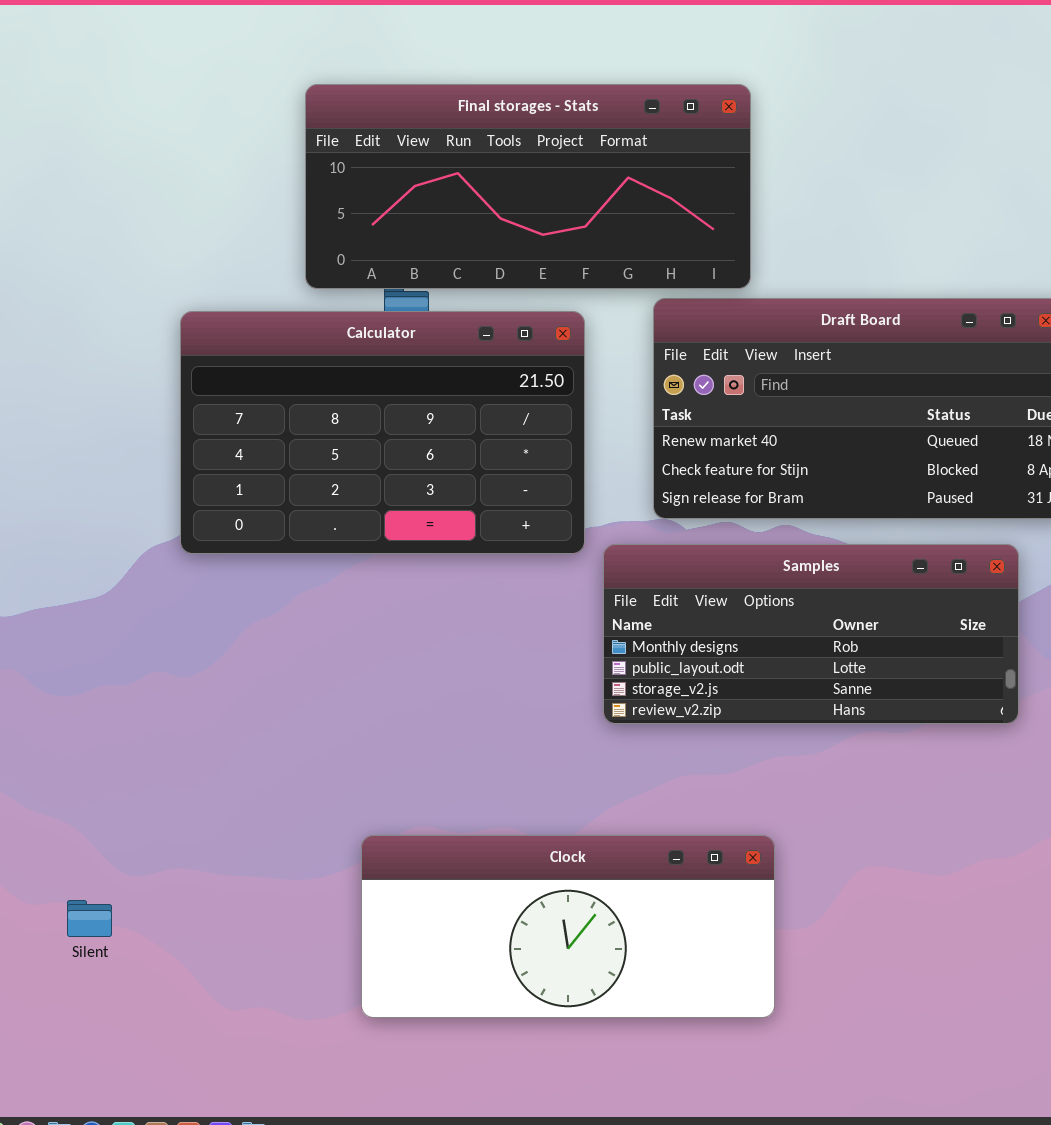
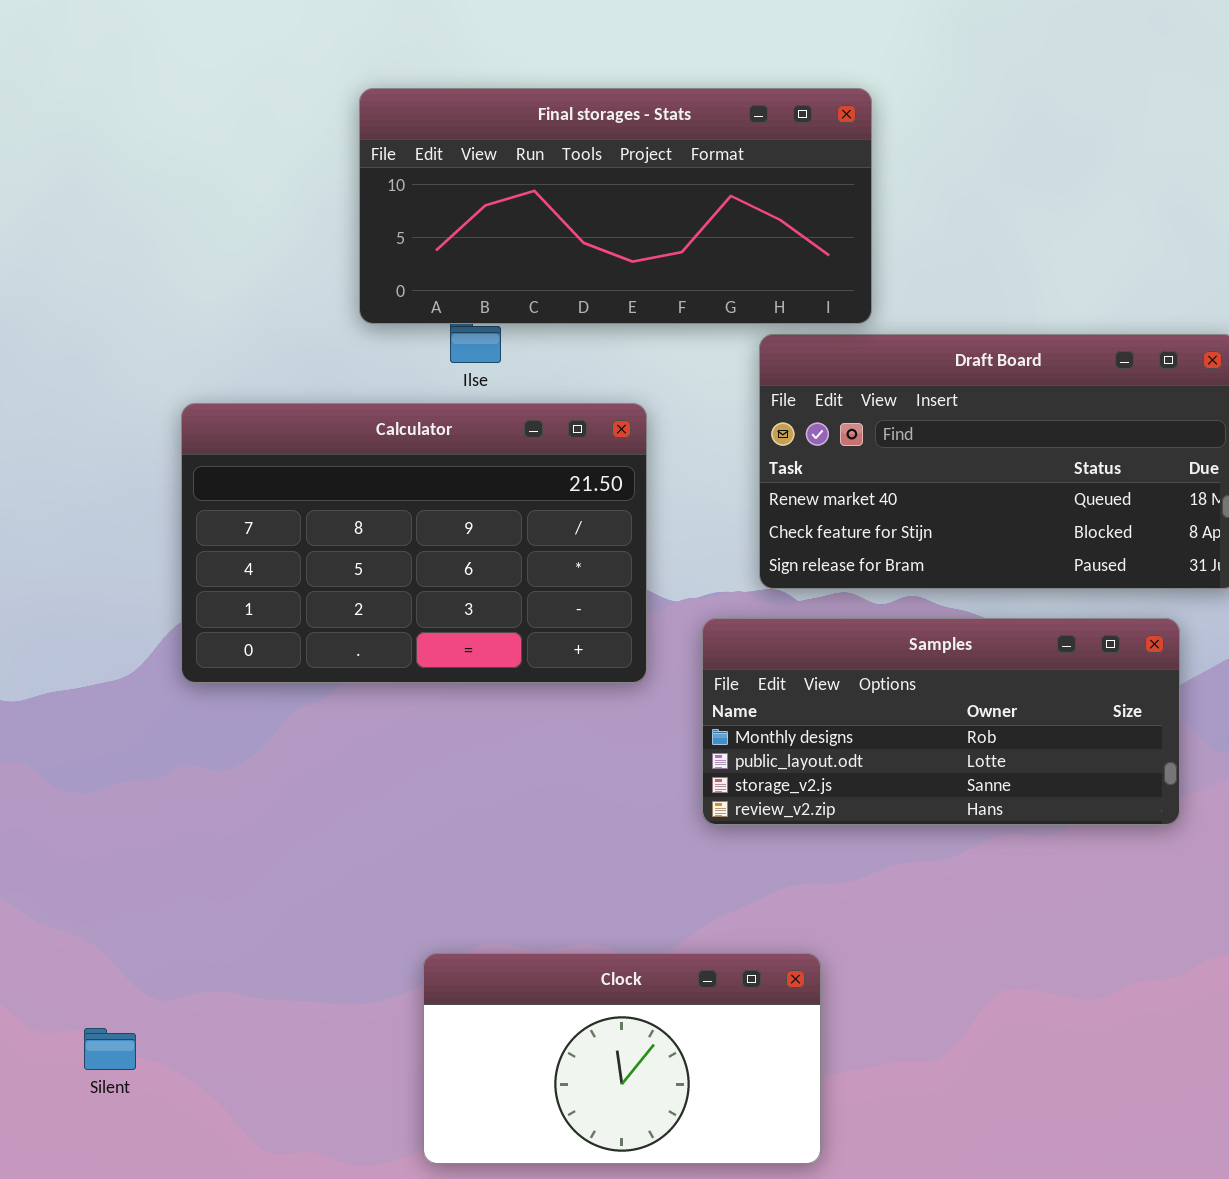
Calculator: [180,311,585,554] -> [181,403,647,683], moved
Clock: [361,835,775,1018] -> [423,953,821,1164], resized

